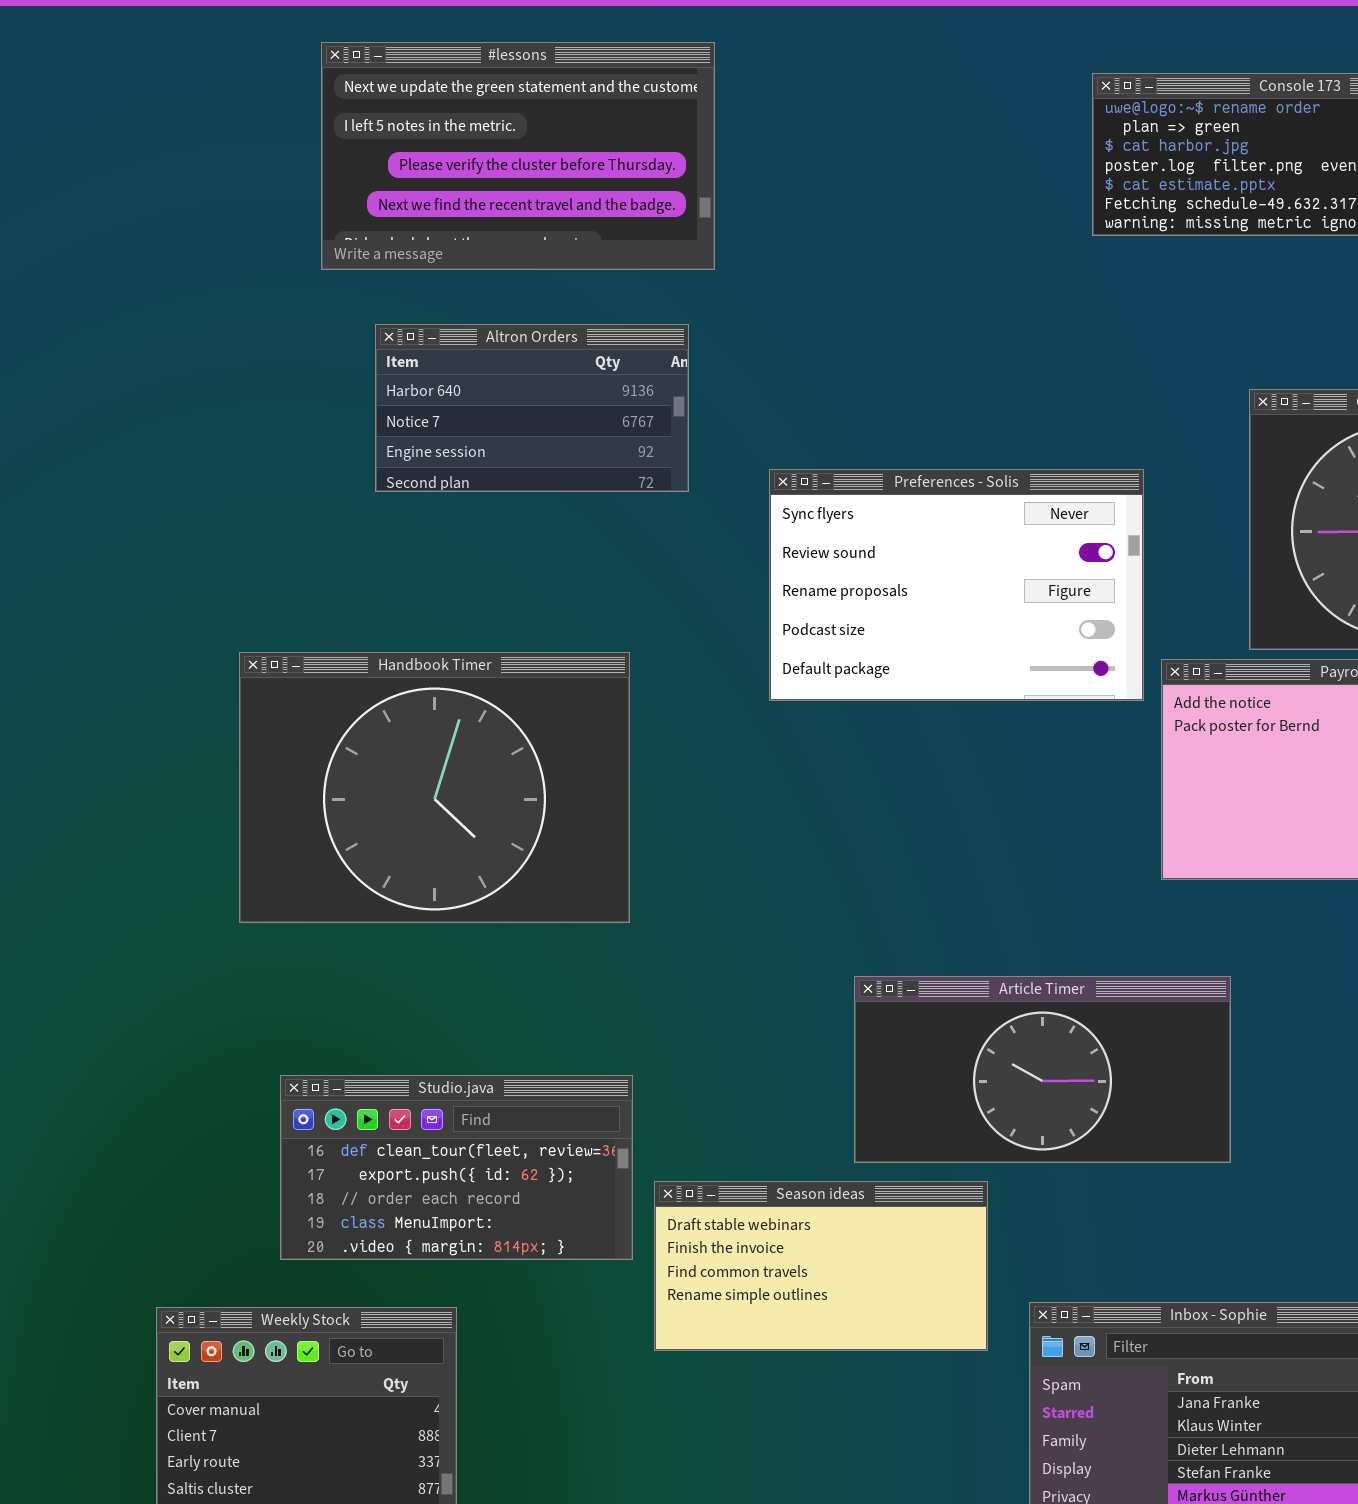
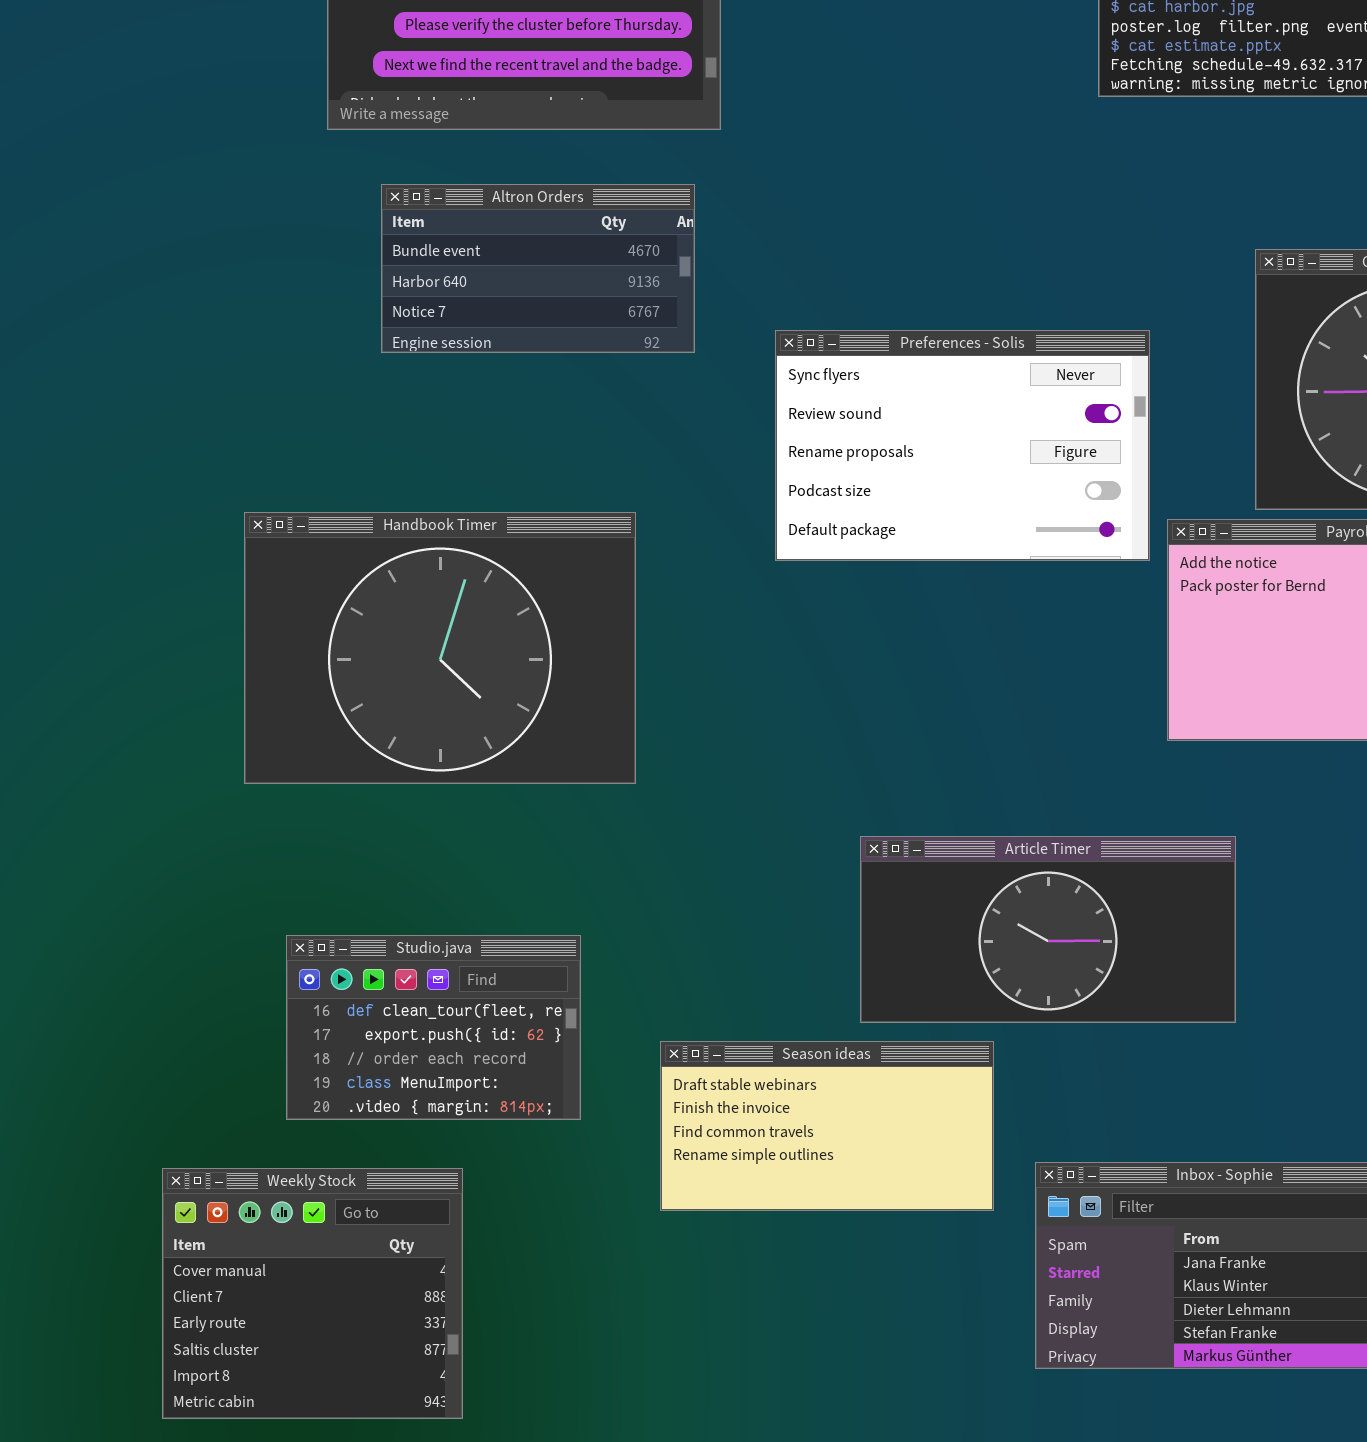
Altron Orders: [375,324,689,492] -> [381,184,695,353], scrolled up 1 row
Studio.java: [280,1075,633,1260] -> [286,935,581,1120], resized

